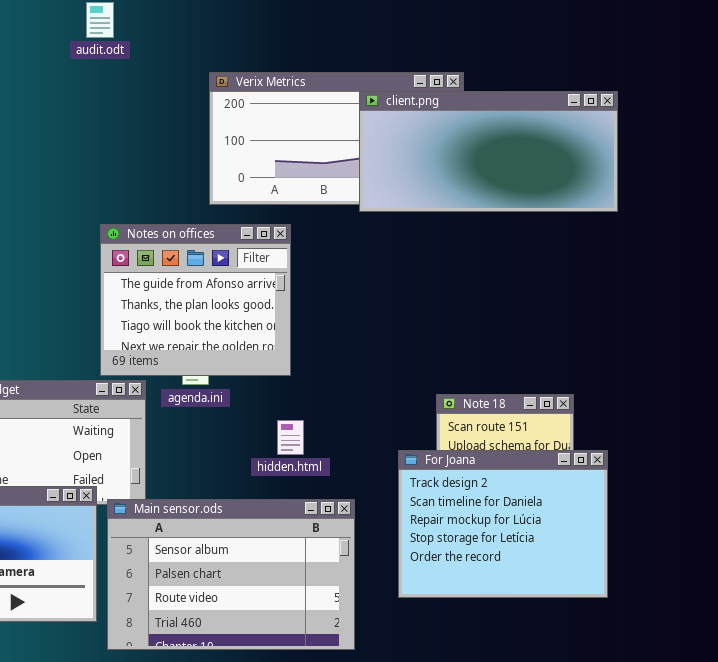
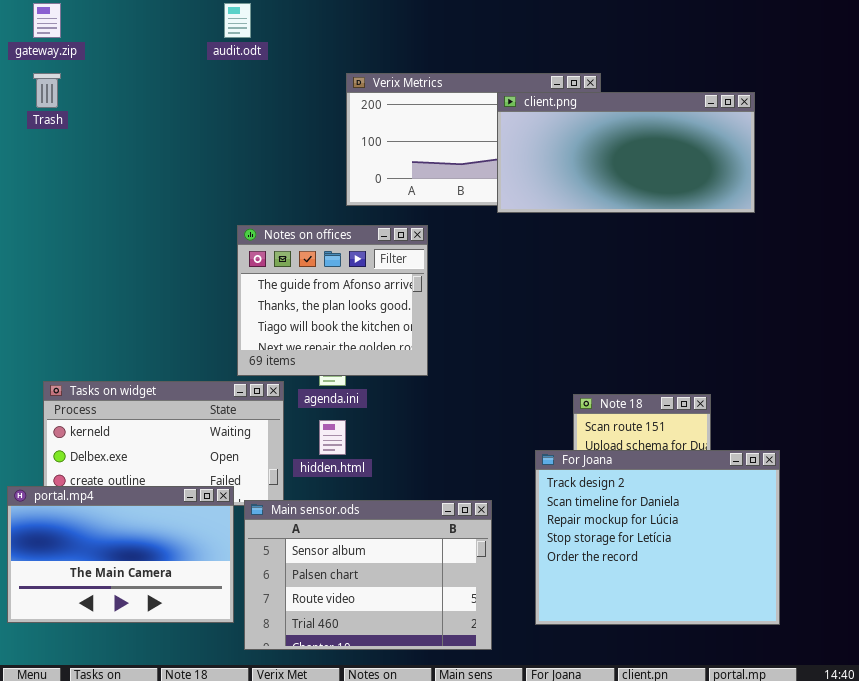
hidden.html: [277,420,304,455] -> [319,420,346,455], moved
For Joana: [398,450,608,598] -> [535,450,780,625], resized

